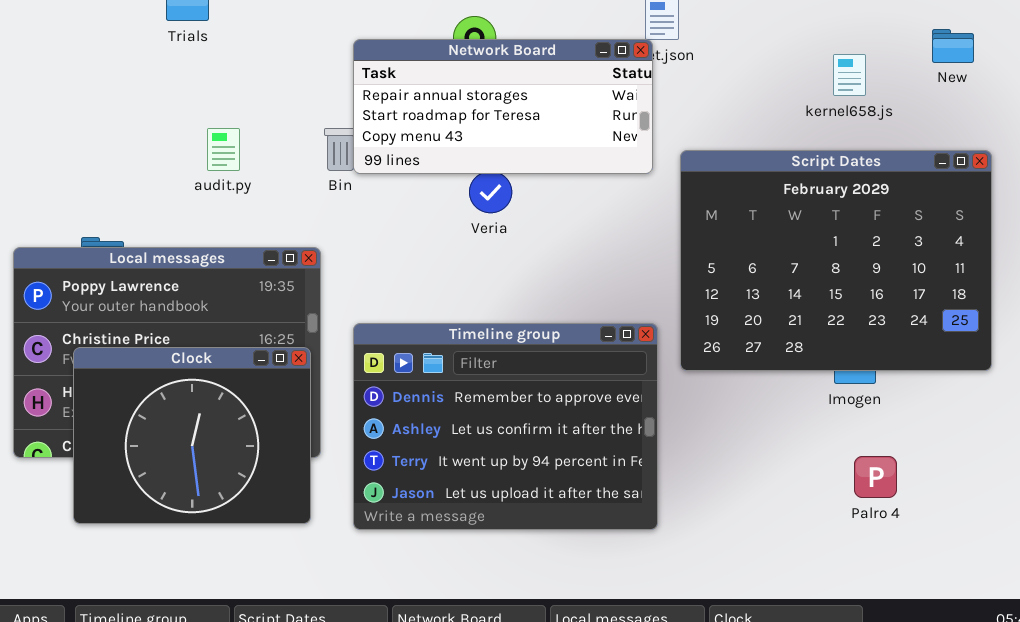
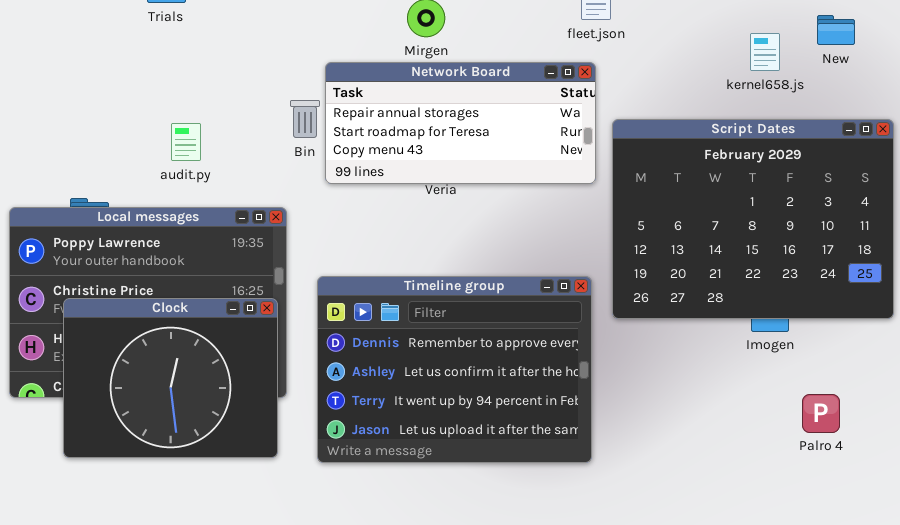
New: [932,29,974,63] -> [817,15,855,45], moved
Network Board: [353,39,653,174] -> [325,62,596,184], moved
audit.py: [207,128,240,171] -> [171,123,201,161], moved
Palro 4: [854,456,897,498] -> [802,394,840,433], moved

